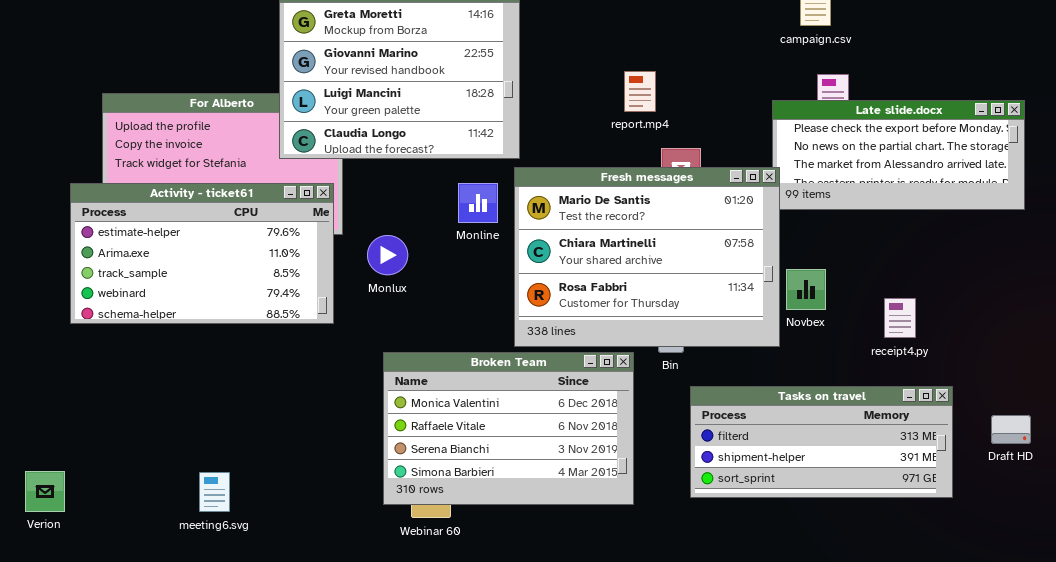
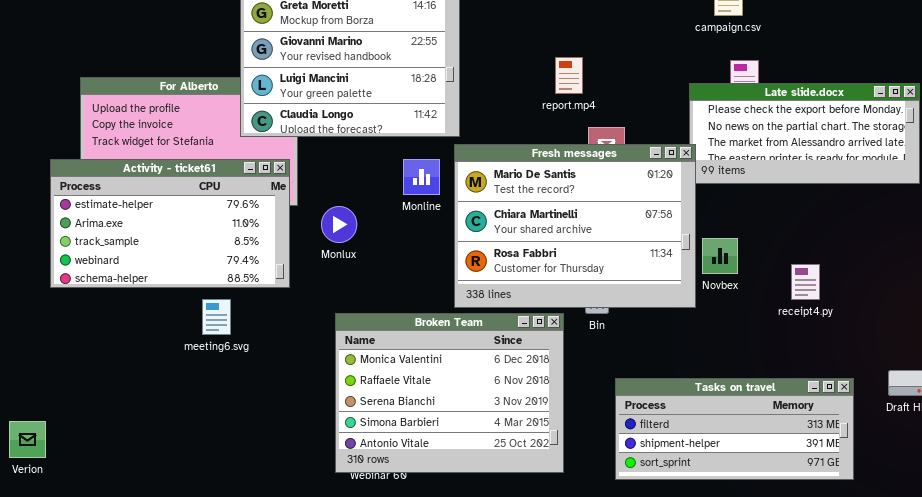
Broken Team: [383,352,634,505] -> [335,313,564,473], resized
Tasks on travel: [690,386,953,498] -> [615,378,854,480], moved
meeting6.svg: [199,472,230,512] -> [202,299,231,335], moved

